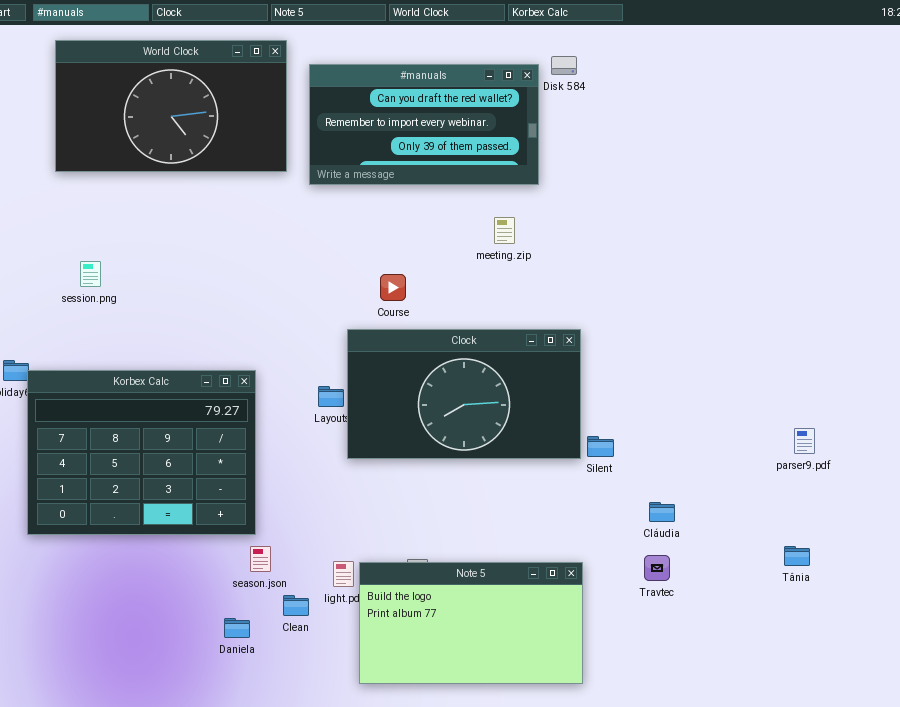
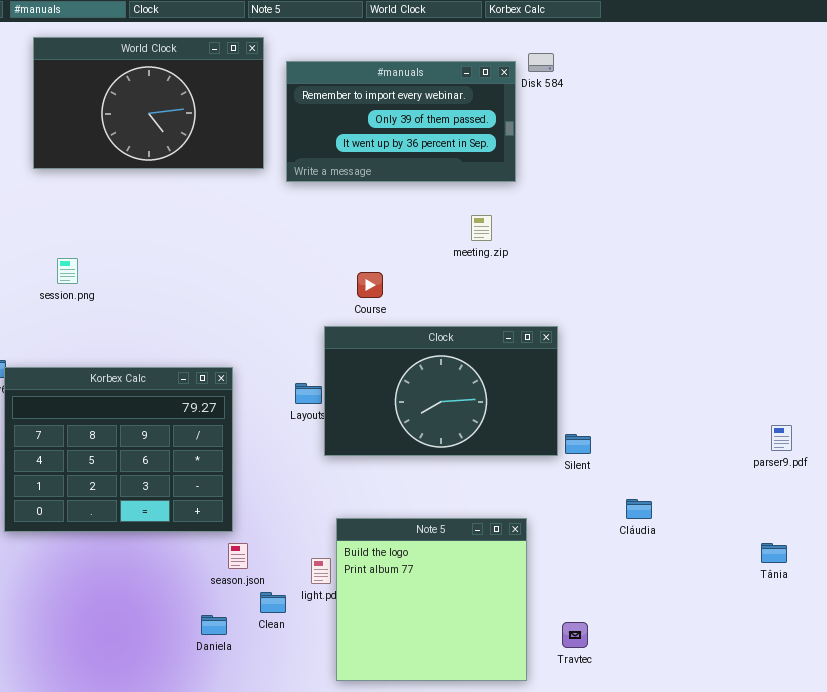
#manuals: [309,64,539,185] -> [286,61,516,182], scrolled down 1 row
Travtec: [644,555,670,581] -> [562,622,588,648], moved
Note 5: [359,562,583,684] -> [336,518,527,681], resized

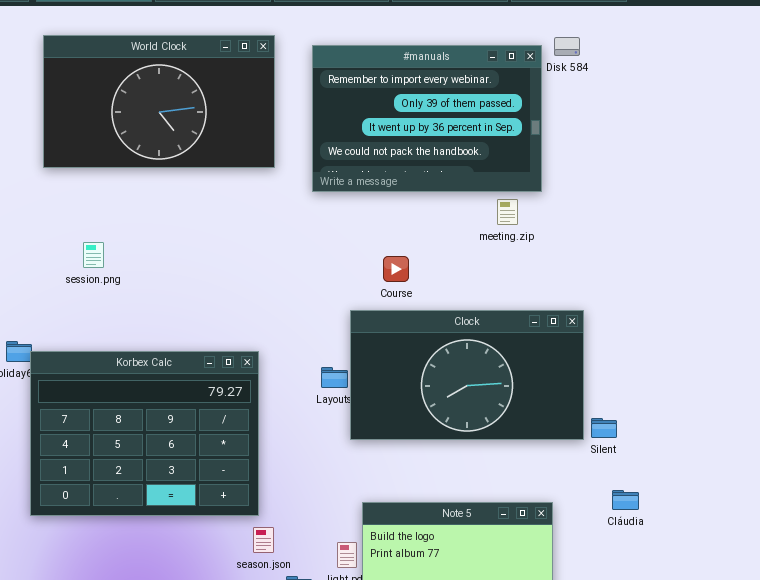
World Clock: [33,37,264,169] -> [43,35,275,168], moved
#manuals: [286,61,516,182] -> [312,45,542,192], resized
Cláudia: [626,499,652,519] -> [612,490,639,510], moved

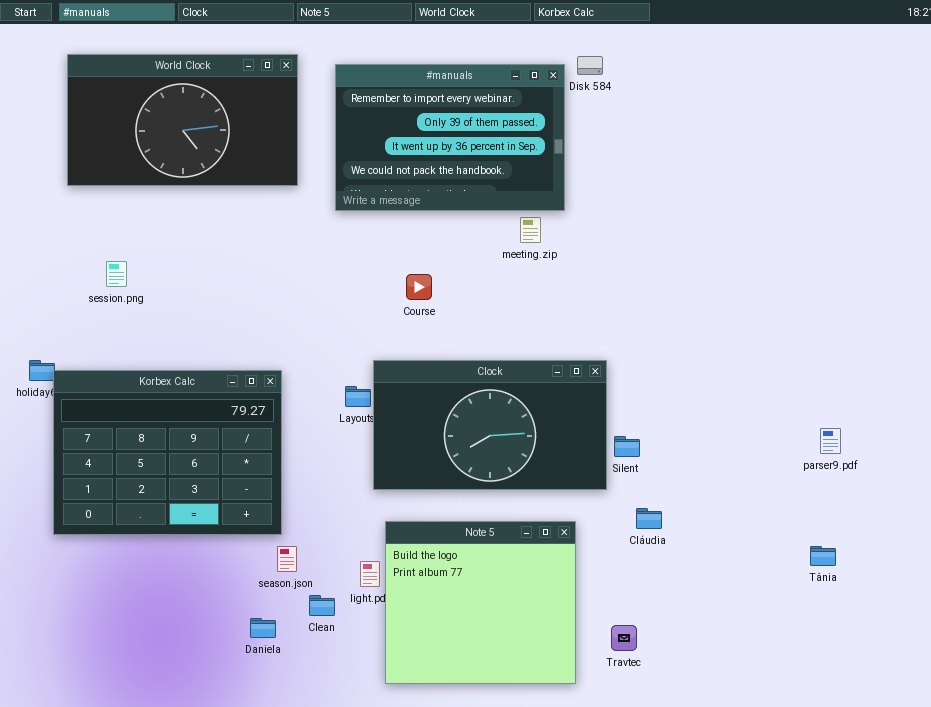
Clock: [350,310,584,440] -> [373,360,607,490], moved

